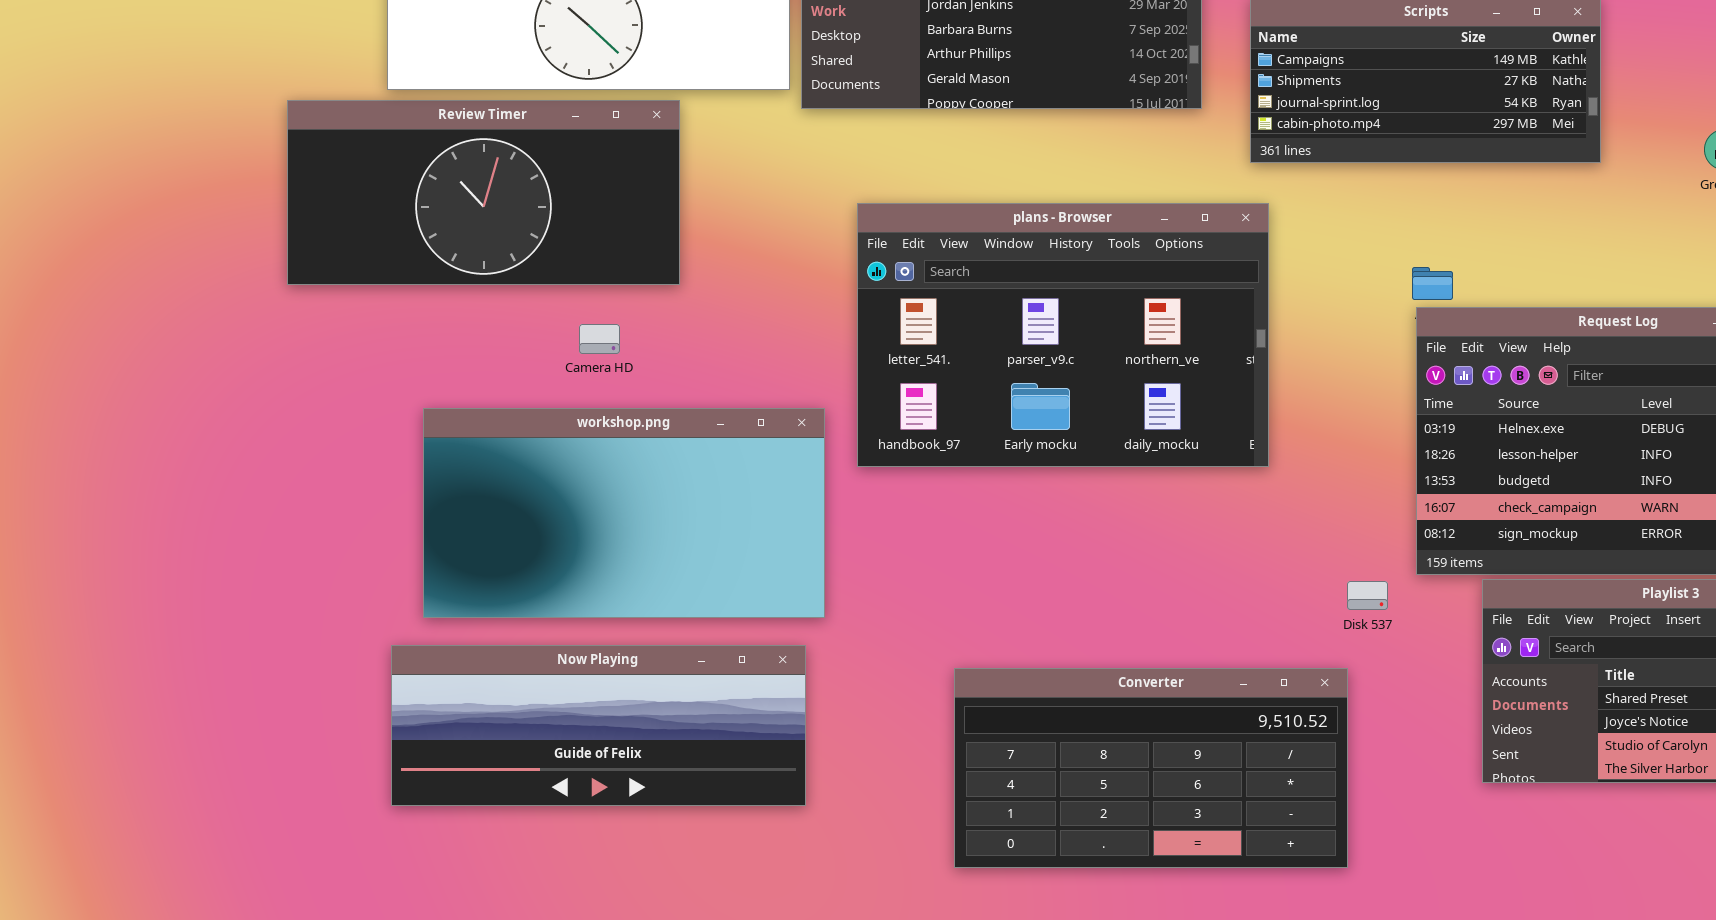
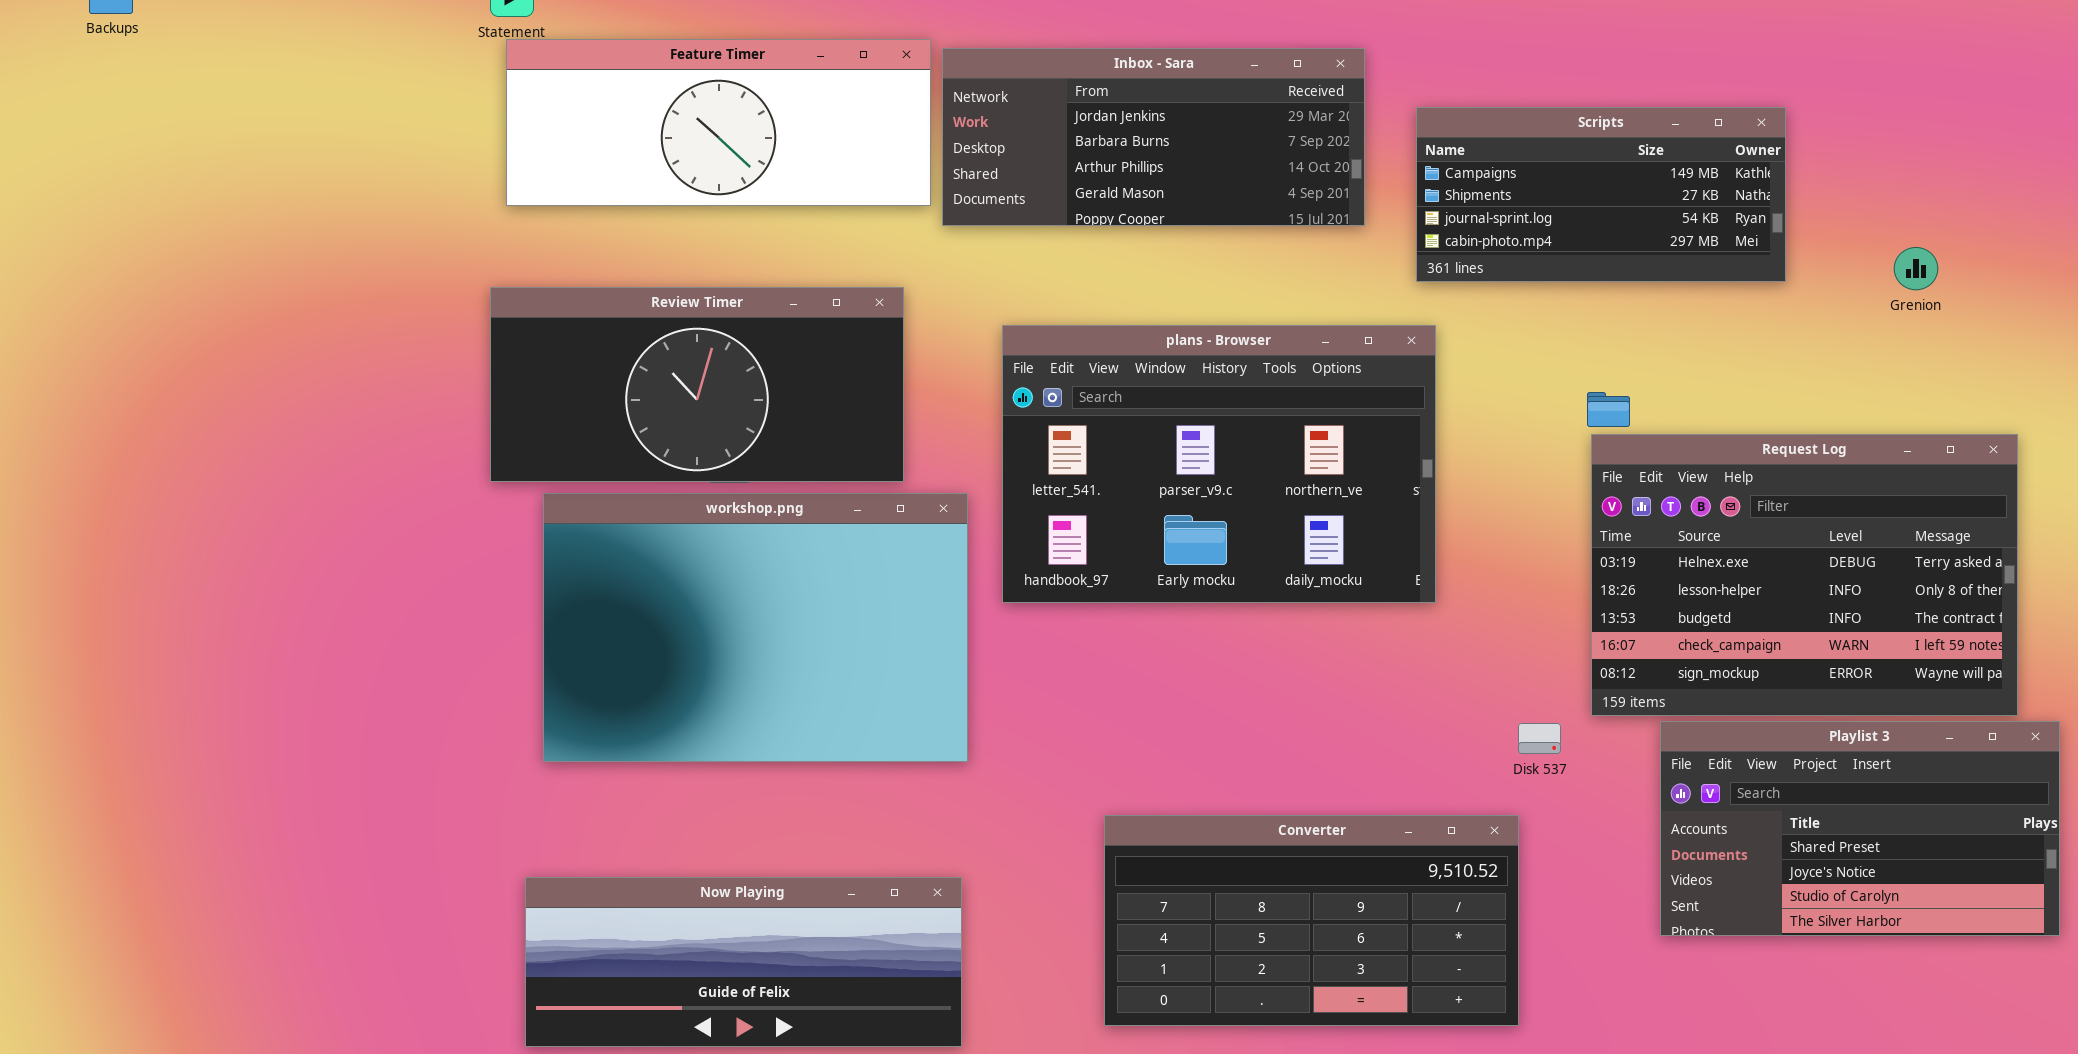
Review Timer: [287,100,680,285] -> [490,287,904,482], moved
workshop.png: [423,408,825,618] -> [543,493,968,762], resized
Now Playing: [391,645,806,806] -> [525,877,962,1047], moved

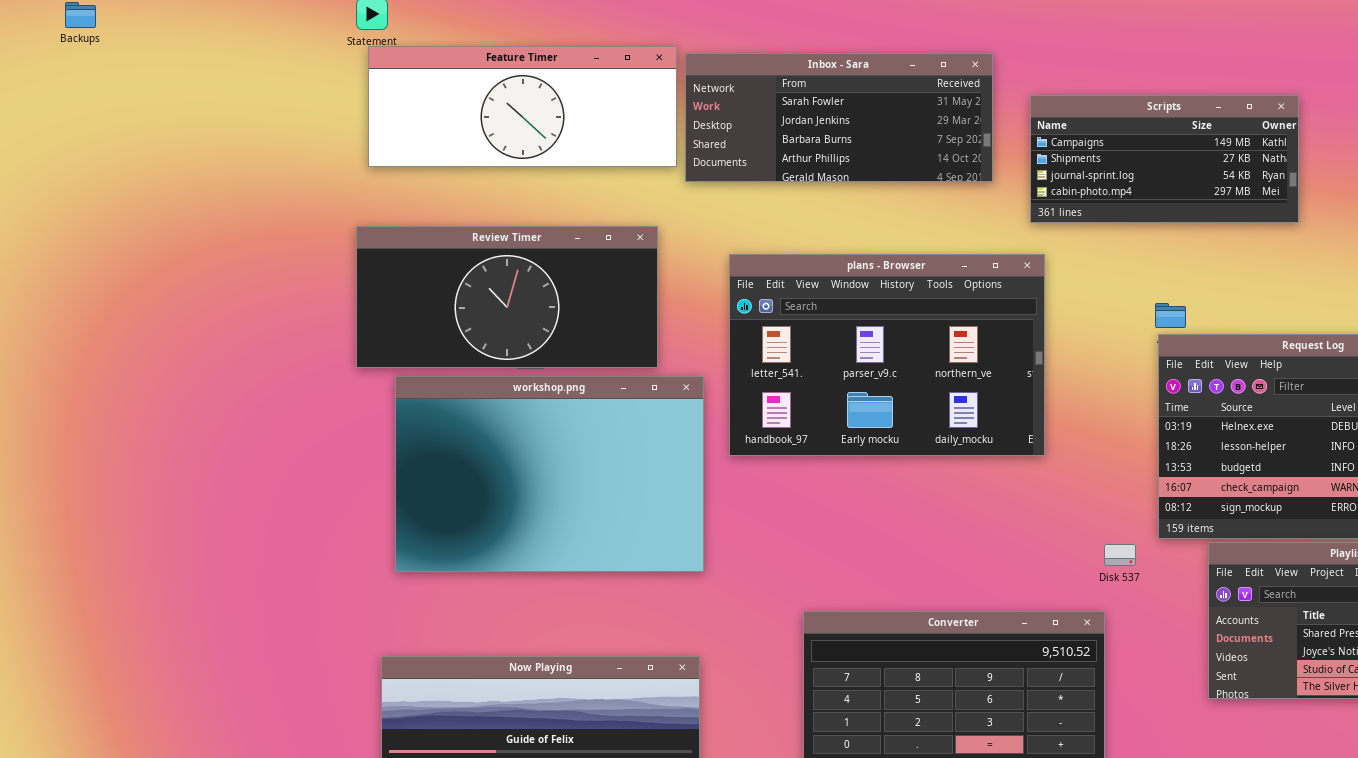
Inbox - Sara: [942,48,1365,226] -> [685,53,993,182], scrolled up 1 row

